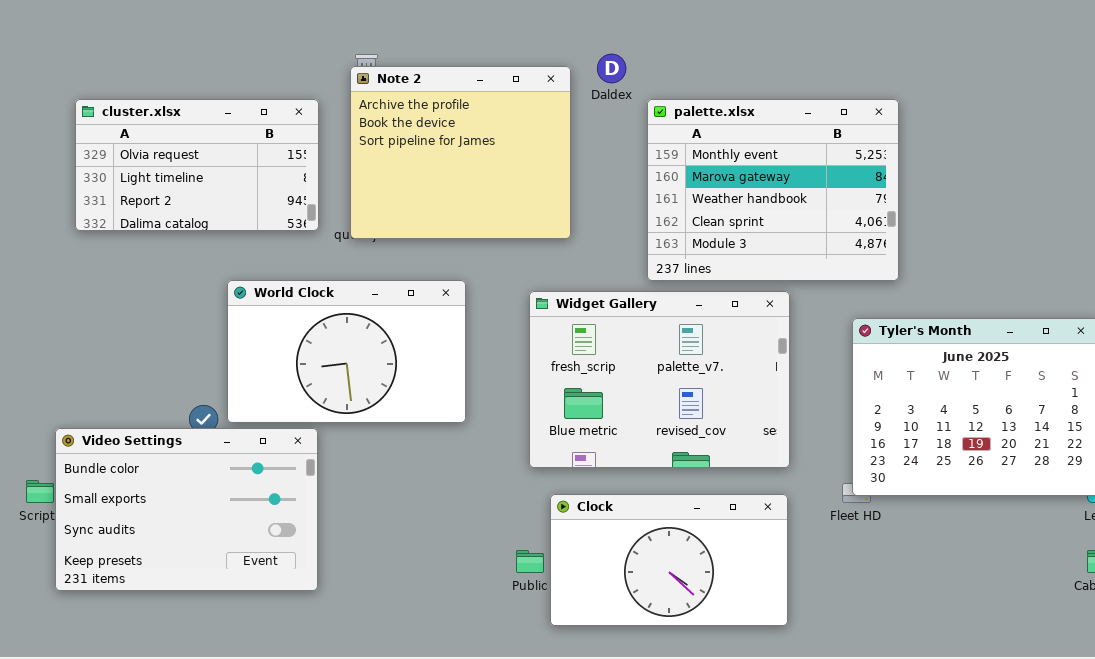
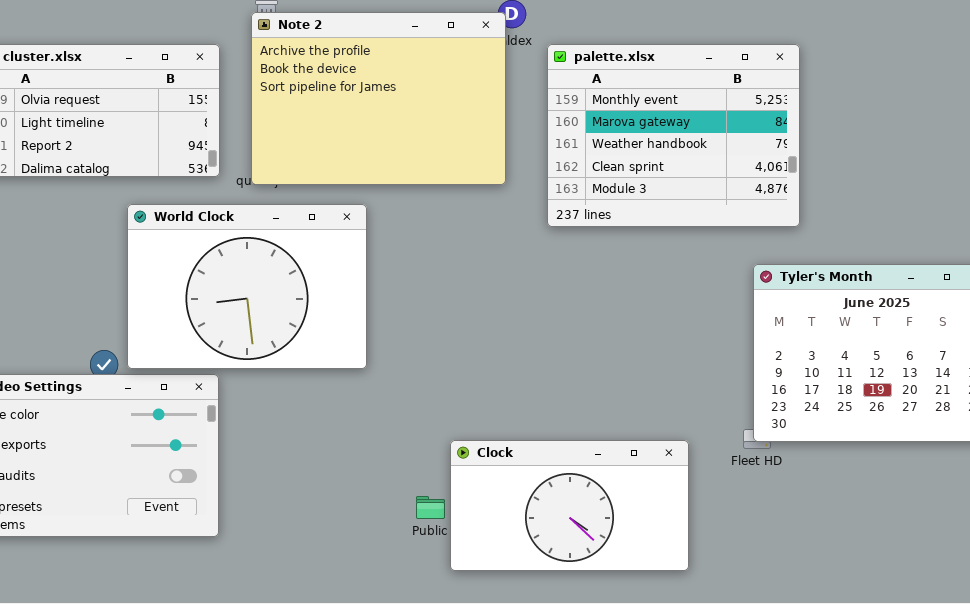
Note 2: [350,66,571,239] -> [251,12,506,185], resized
World Clock: [227,280,466,423] -> [127,204,367,369], resized
Widget Gallery: [529,291,790,468] -> none, closed

